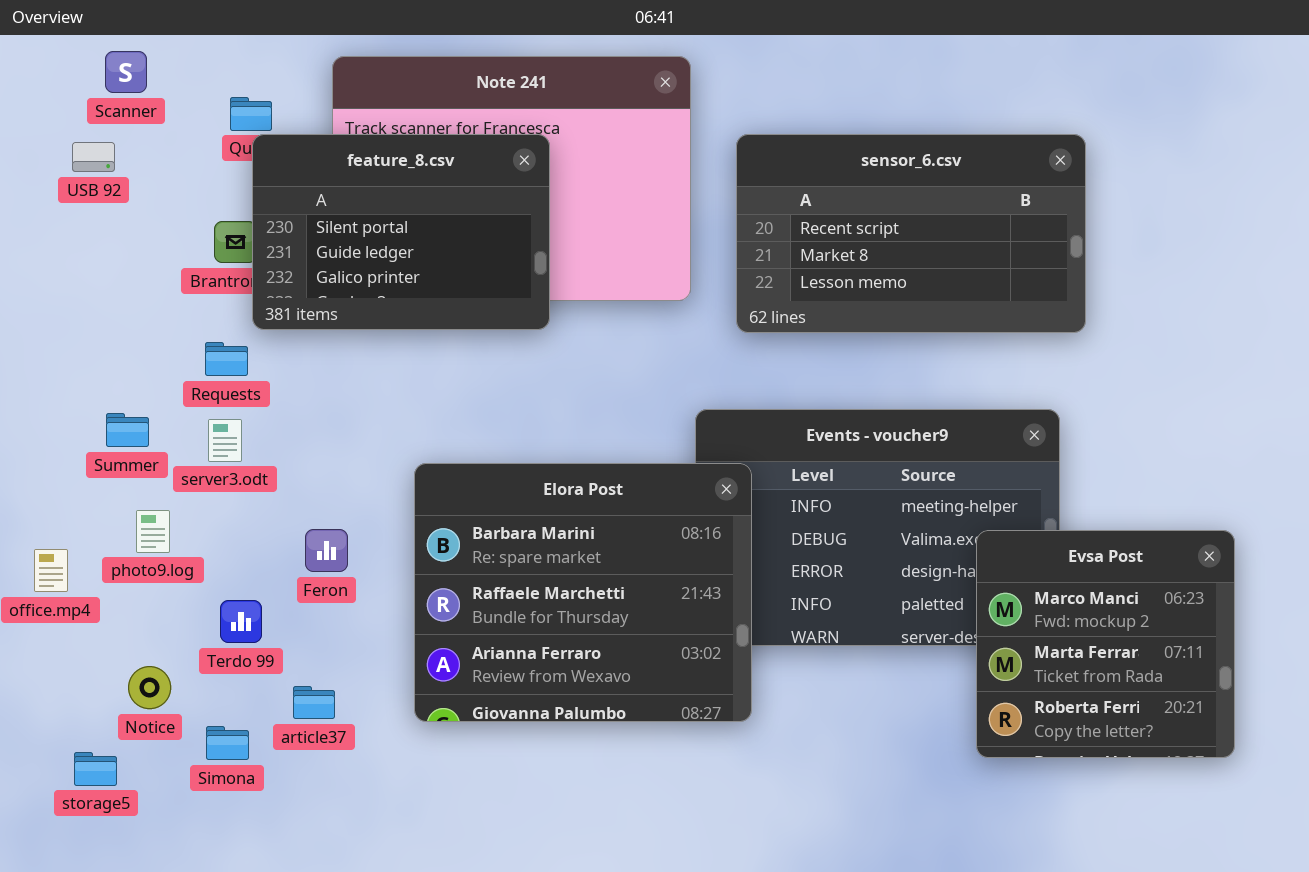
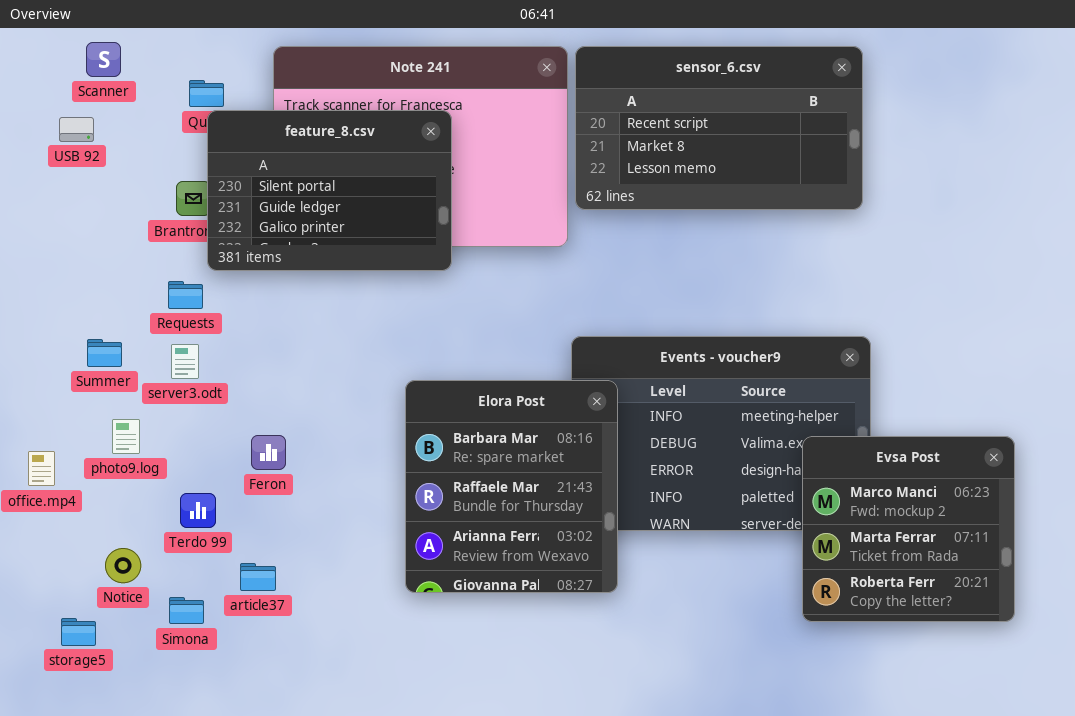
sensor_6.csv: [736,134,1086,333] -> [575,46,863,210], moved
Elora Post: [414,463,752,722] -> [405,380,618,593], resized

